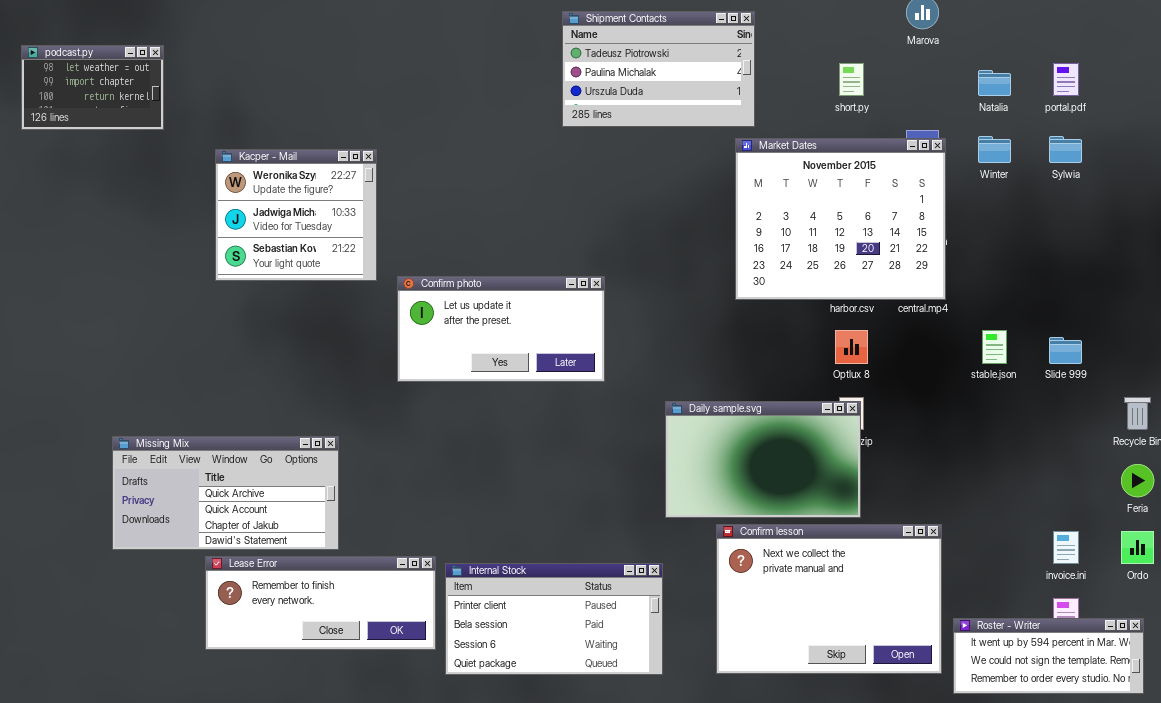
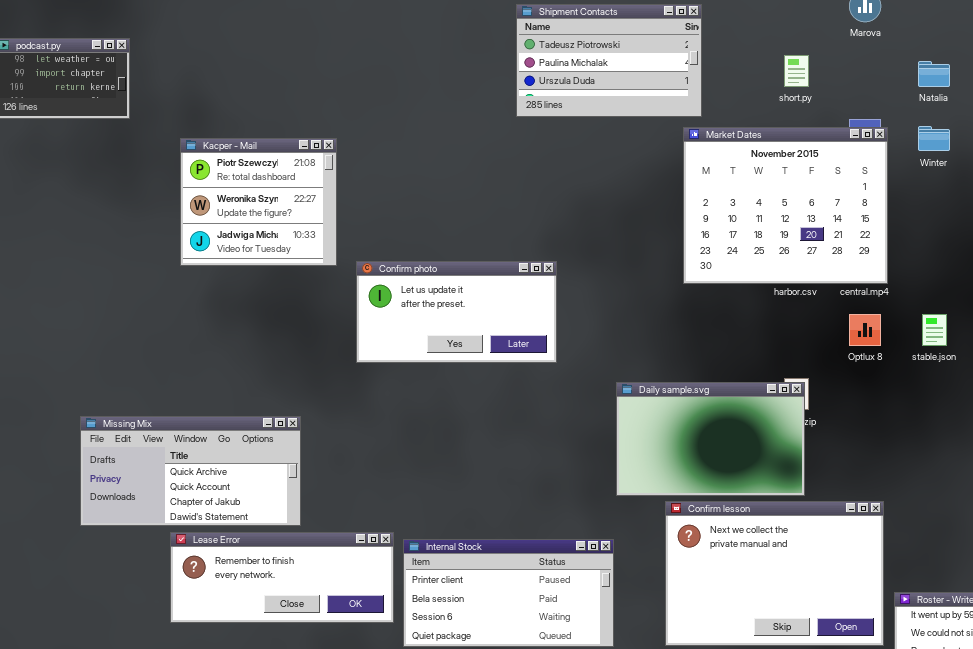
Kacper - Mail: [215,149,377,281] -> [180,138,337,266], scrolled up 1 row
Optlux 8: [835,330,868,364] -> [849,314,881,346], moved

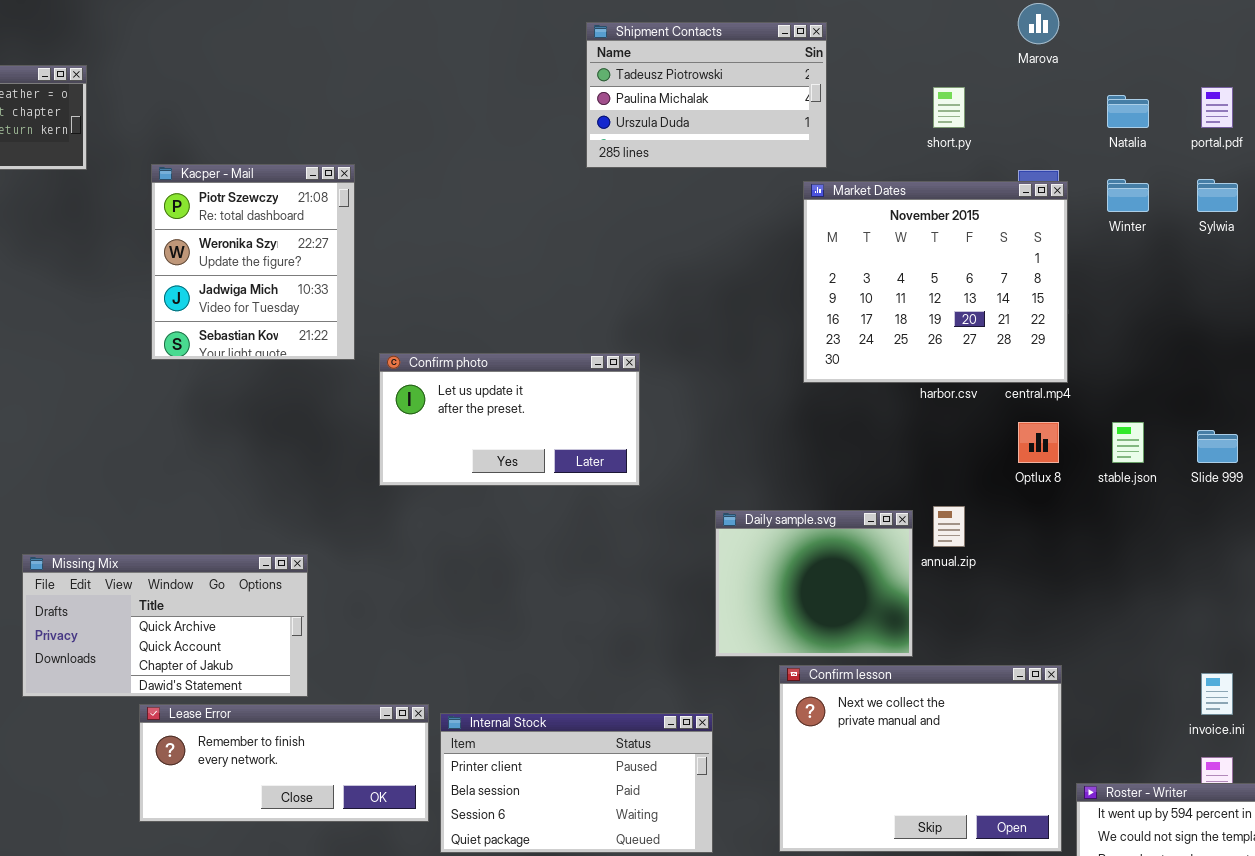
Kacper - Mail: [180,138,337,266] -> [151,164,355,360], resized
Daily sample.svg: [616,382,805,496] -> [715,510,913,657], resized

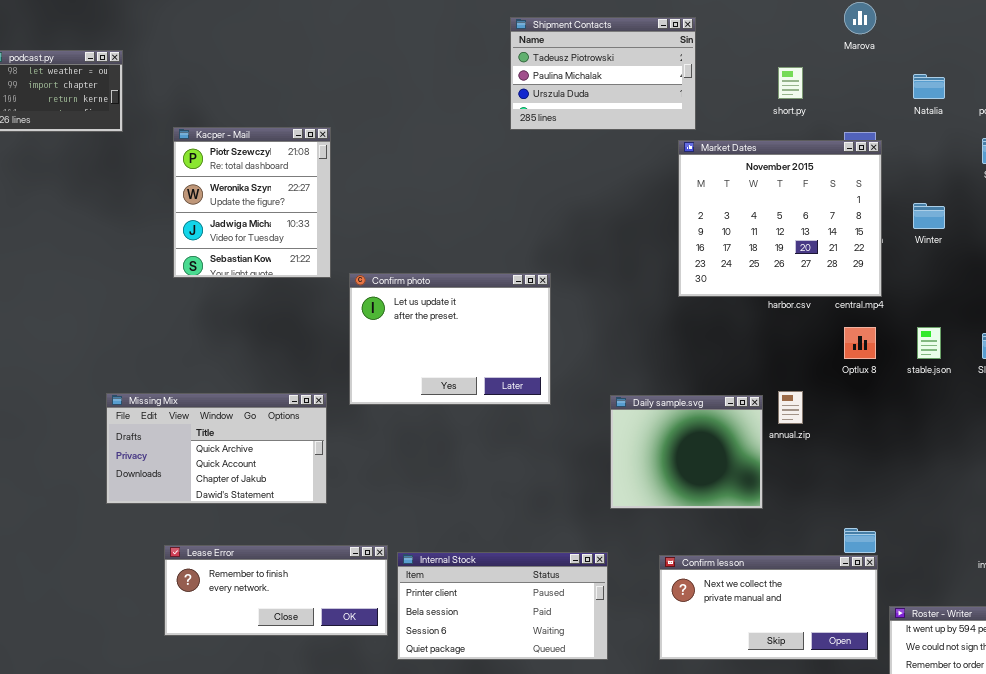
Winter: [1107,179,1149,212] -> [913,203,945,229], moved
Confirm photo: [379,353,640,486] -> [349,273,551,405], resized
Missing Mix: [22,554,308,697] -> [106,393,327,504], moved
Confirm lesson: [779,665,1062,852] -> [659,555,878,660], resized

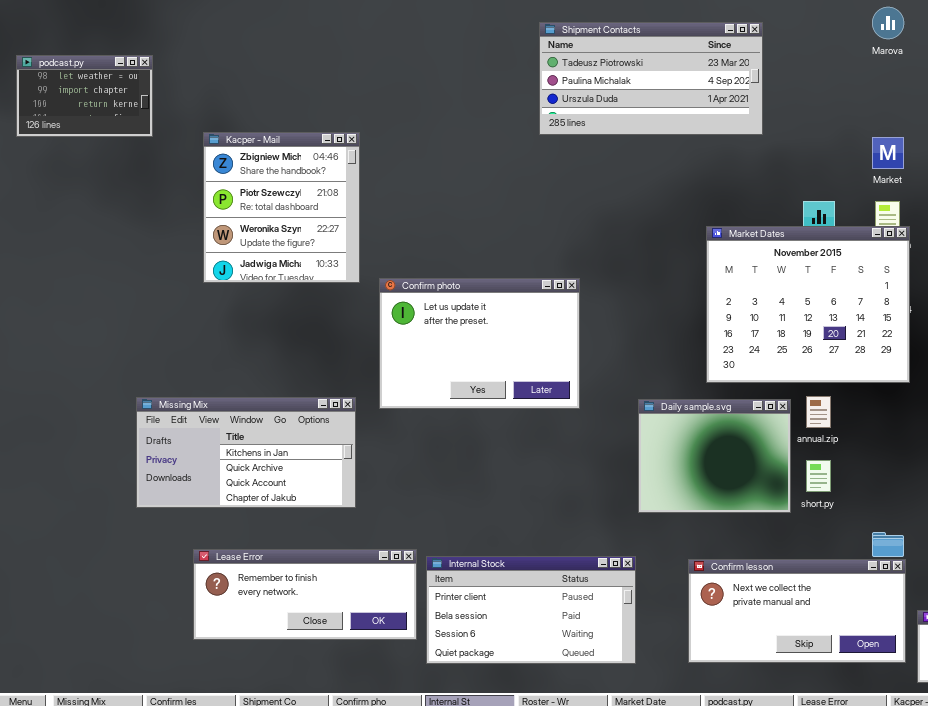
Shipment Contacts: [510,17,696,130] -> [539,22,763,135], resized
short.py: [778,67,803,99] -> [806,460,831,492], moved
Kacper - Mail: [173,127,331,278] -> [203,132,360,283], scrolled up 1 row
Market Dates: [678,140,882,297] -> [706,226,910,383], moved
Missing Mix: [106,393,327,504] -> [136,397,356,508], scrolled up 1 row

